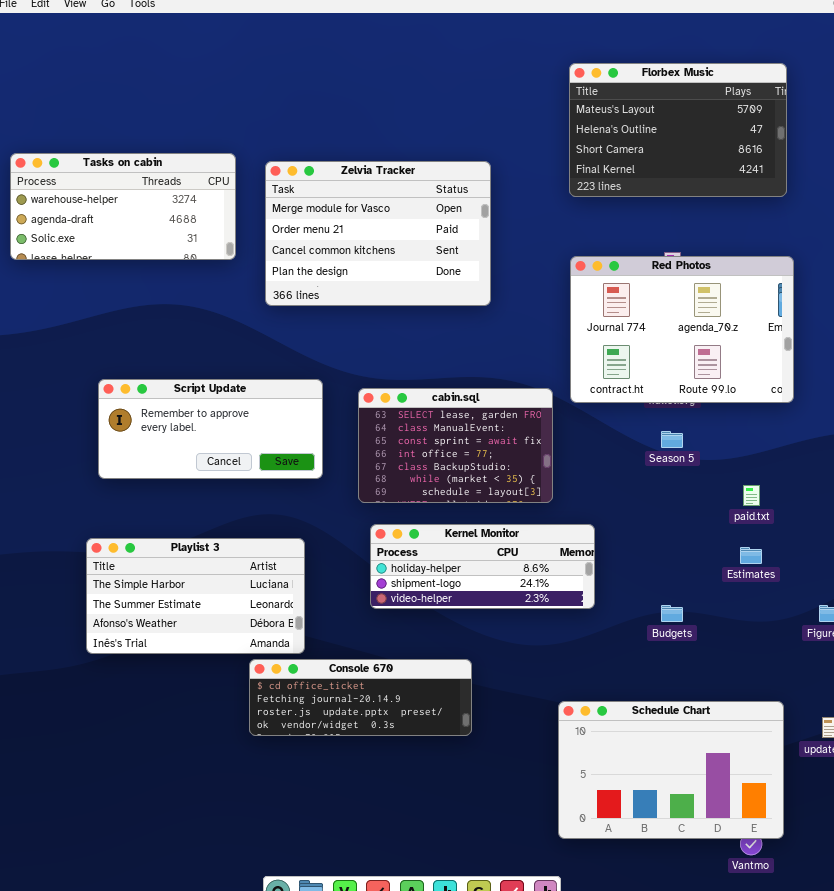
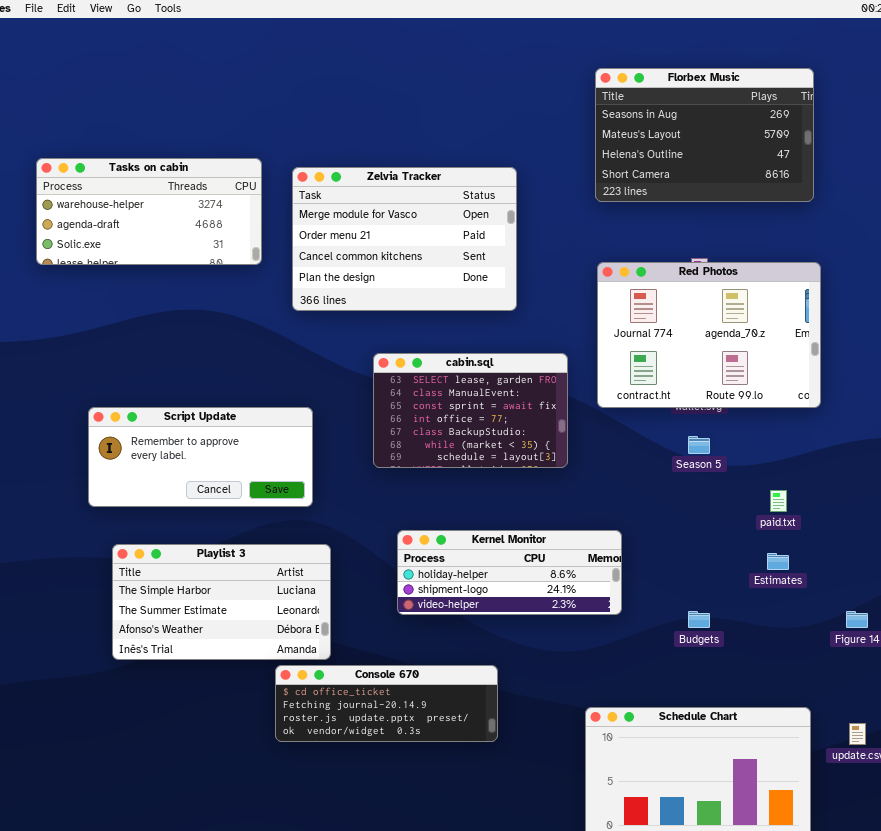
Florbex Music: [569,63,787,197] -> [595,68,814,202], scrolled up 1 row
Script Update: [98,379,323,479] -> [88,407,313,507], moved
cabin.sql: [358,388,553,503] -> [373,353,568,468], moved

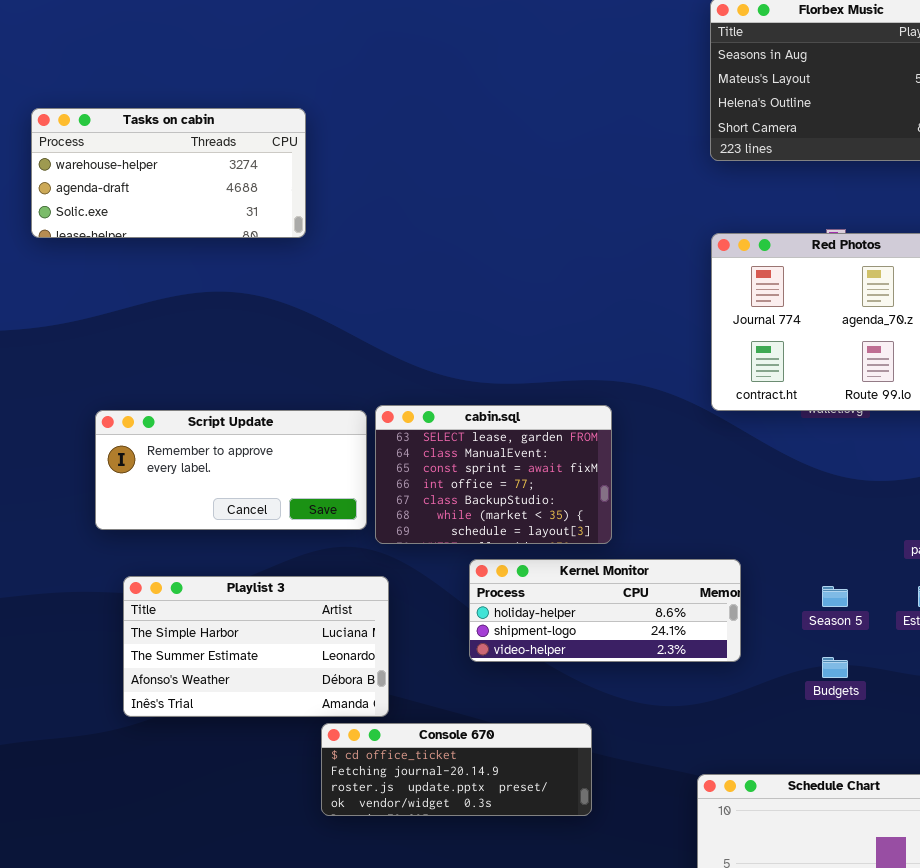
Zelvia Tracker: [292,167,517,311] -> none, closed
cabin.sql: [373,353,568,468] -> [375,405,612,544], moved
Season 5: [688,436,710,454] -> [822,586,848,607], moved

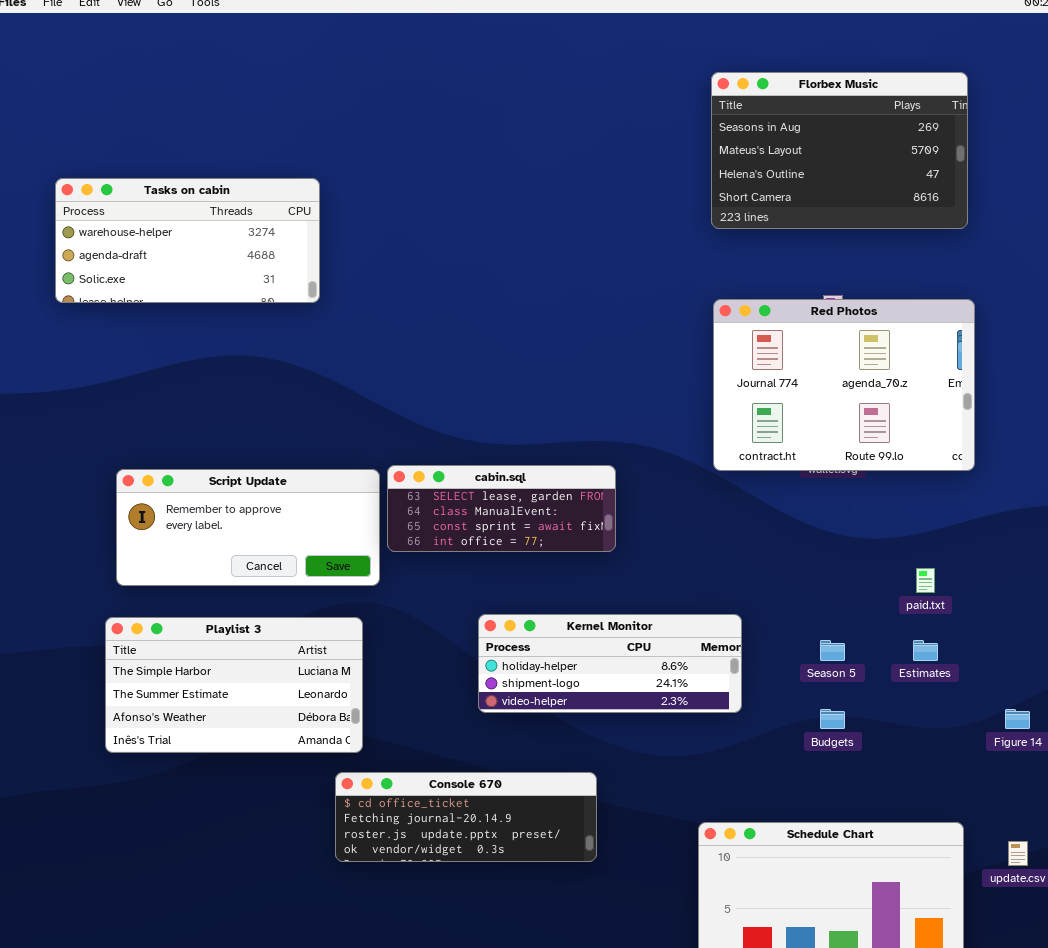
cabin.sql: [375,405,612,544] -> [387,465,616,552], resized
Playlist 3: [123,576,389,717] -> [105,617,363,753], moved

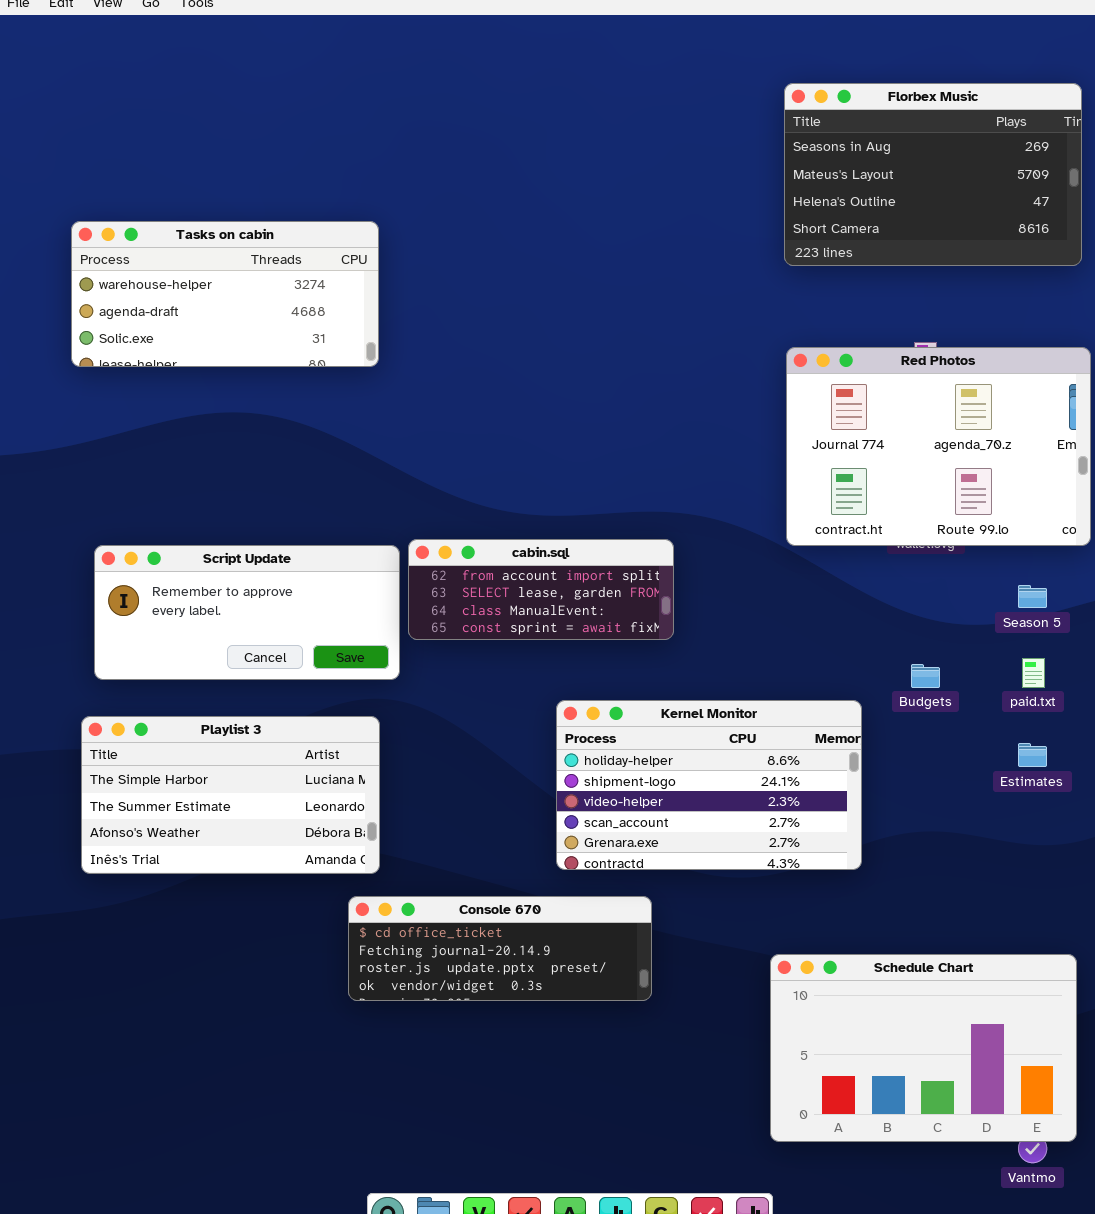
Tasks on cabin: [55,178,320,303] -> [71,221,379,367], moved
cabin.sql: [387,465,616,552] -> [408,539,674,640], scrolled up 1 row
Kernel Monitor: [478,614,742,713] -> [556,700,862,870], moved, resized
Season 5: [820,640,845,661] -> [1018,585,1047,608], moved
Budgets: [820,709,845,729] -> [911,664,940,688], moved

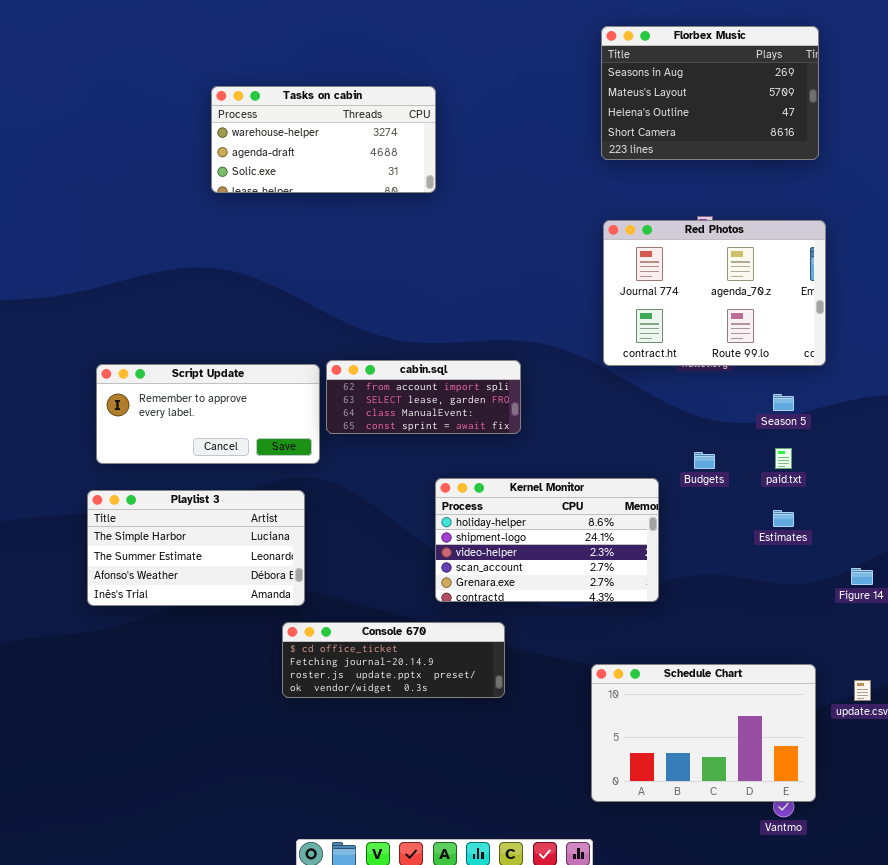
Tasks on cabin: [71,221,379,367] -> [211,86,436,193], moved

